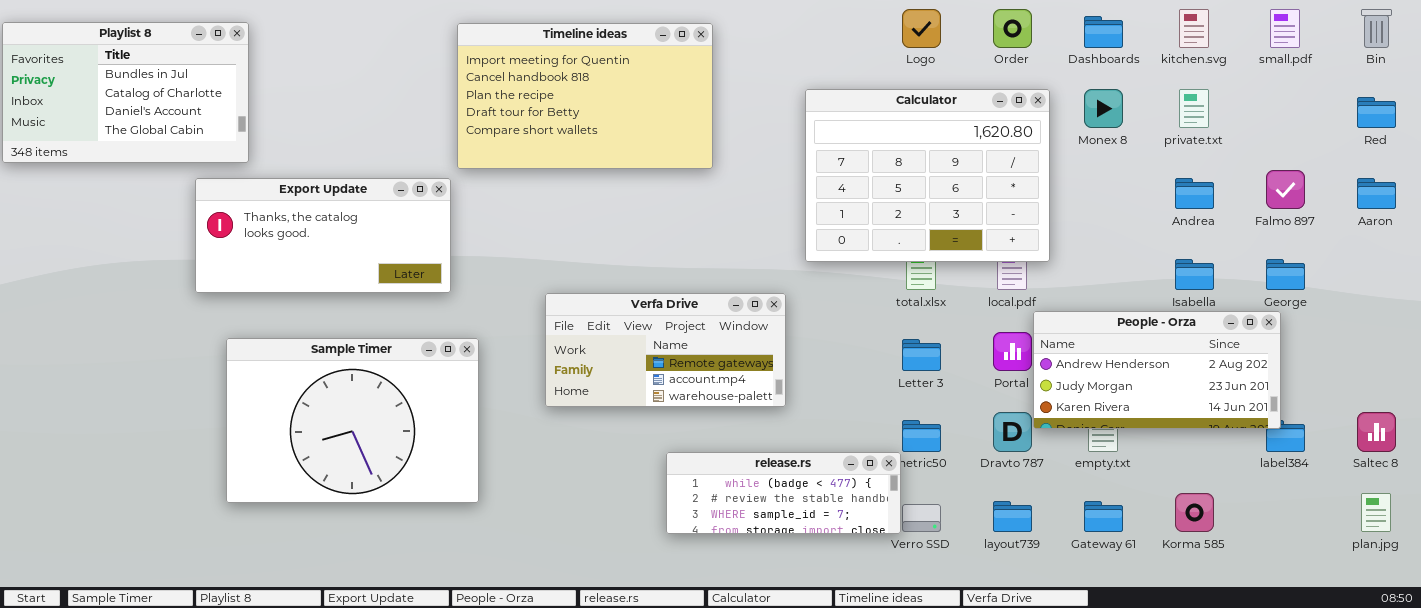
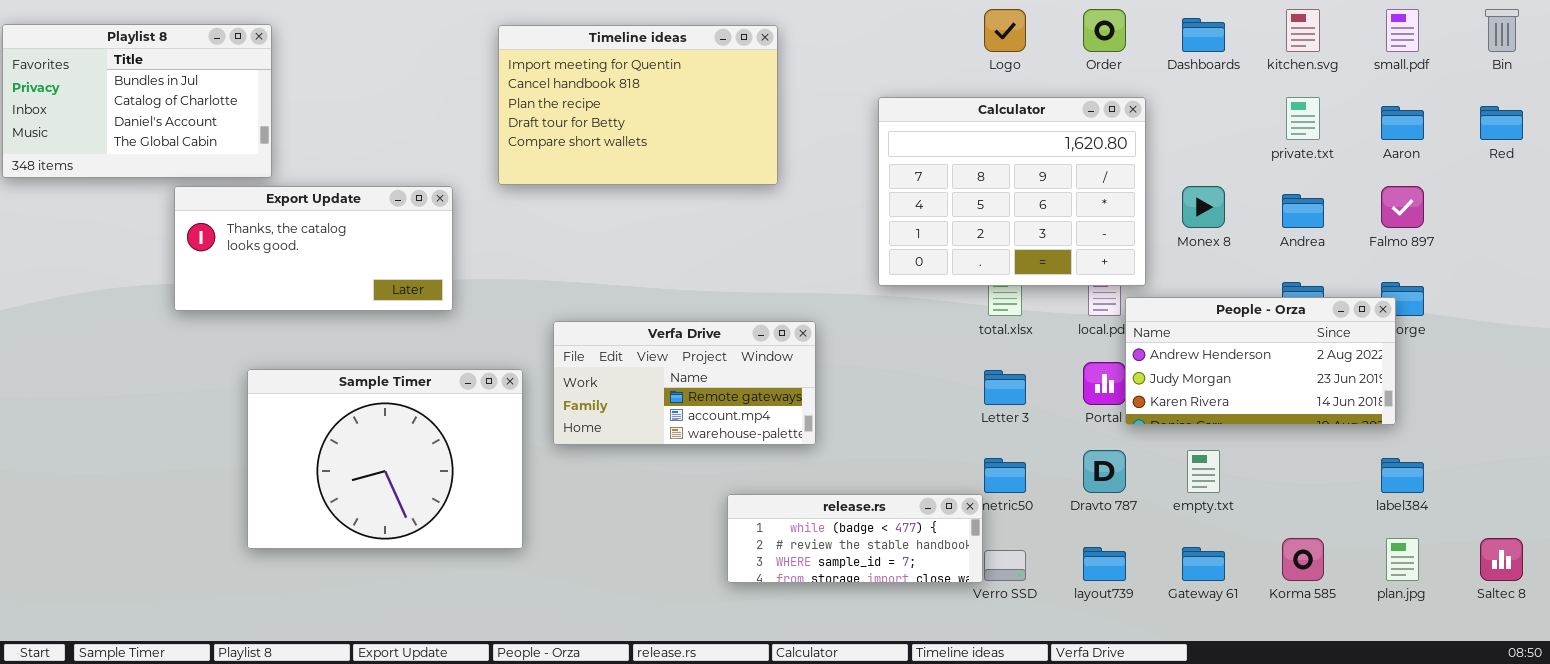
Monex 8: [1084,89,1123,128] -> [1182,186,1225,228], moved
Export Update: [195,178,451,293] -> [174,186,453,311], moved
Aaron: [1357,178,1396,209] -> [1381,106,1424,140], moved
Verfa Drive: [545,293,786,407] -> [553,321,816,445], moved
People - Orza: [1033,311,1281,429] -> [1125,297,1396,425], moved
Saltec 8: [1357,412,1396,452] -> [1480,538,1523,581], moved
plan.jpg: [1361,493,1391,532] -> [1386,538,1419,581], moved

